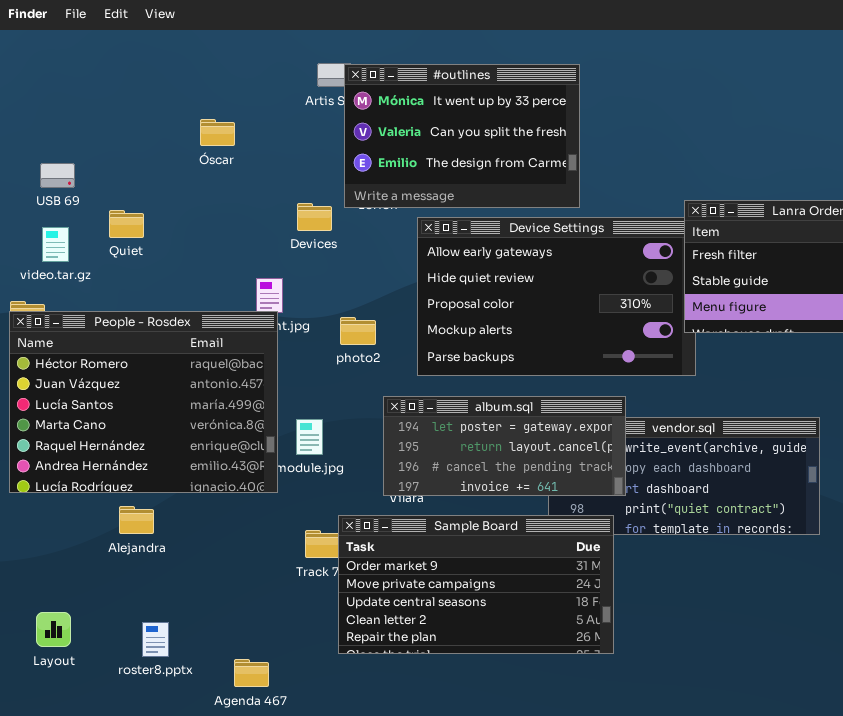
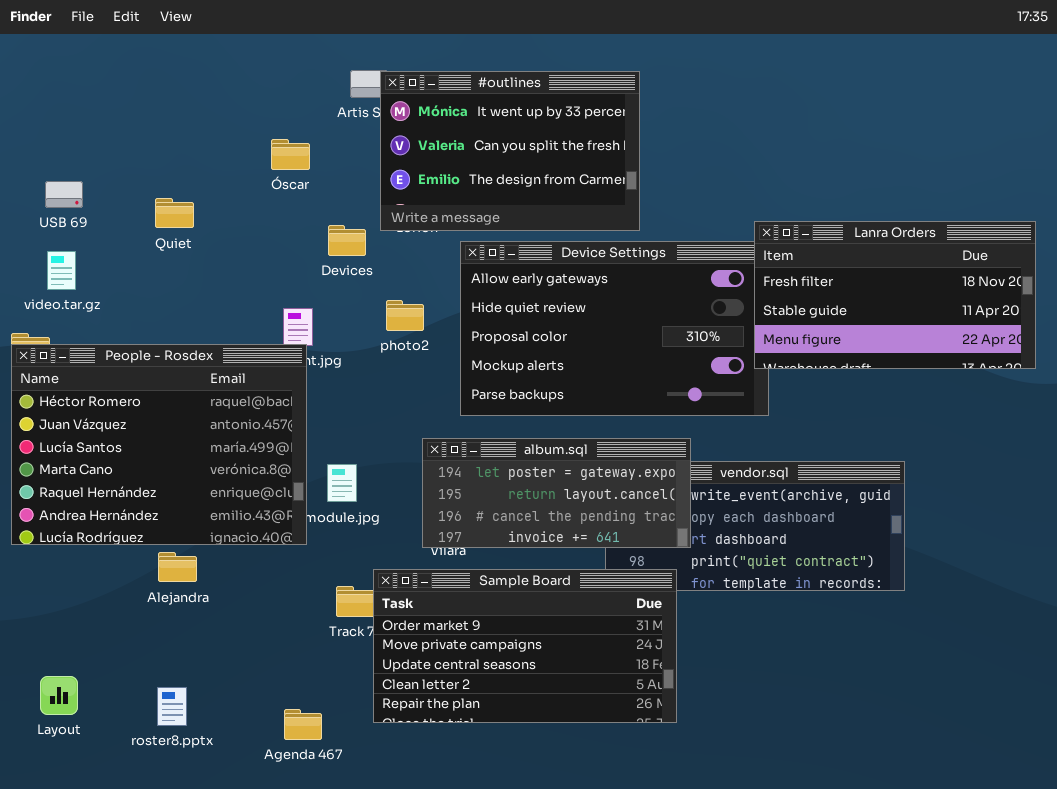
Óscar: [200,119,235,146] -> [271,139,310,170], moved
Quiet: [109,210,144,238] -> [155,198,194,228], moved
photo2: [340,317,376,345] -> [386,300,424,331], moved
Alejandra: [119,506,154,534] -> [158,552,197,582], moved
Agenda 467: [234,659,269,687] -> [284,709,322,740], moved

